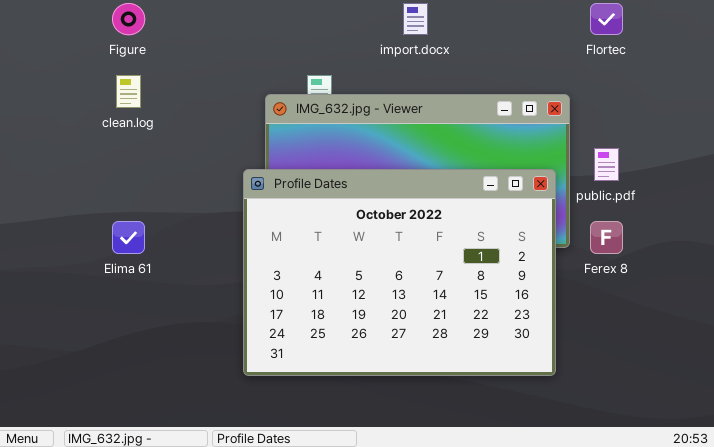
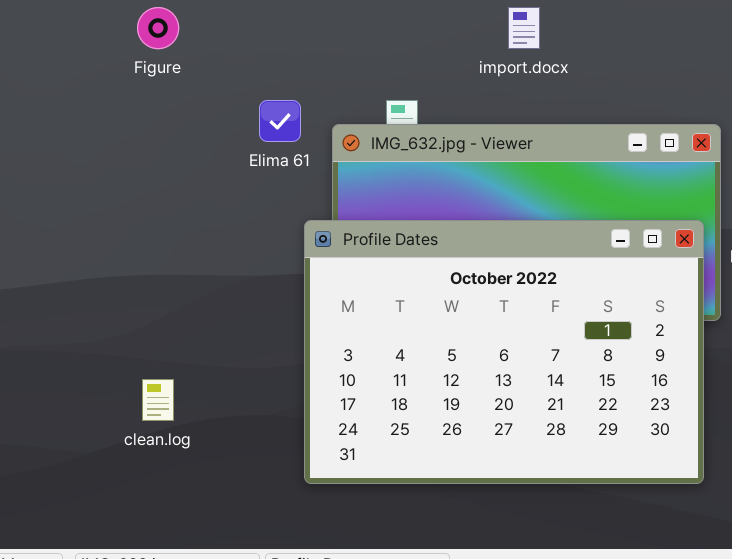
clean.log: [116,75,141,108] -> [142,379,174,421], moved
Elima 61: [112,221,145,254] -> [259,100,301,142], moved

